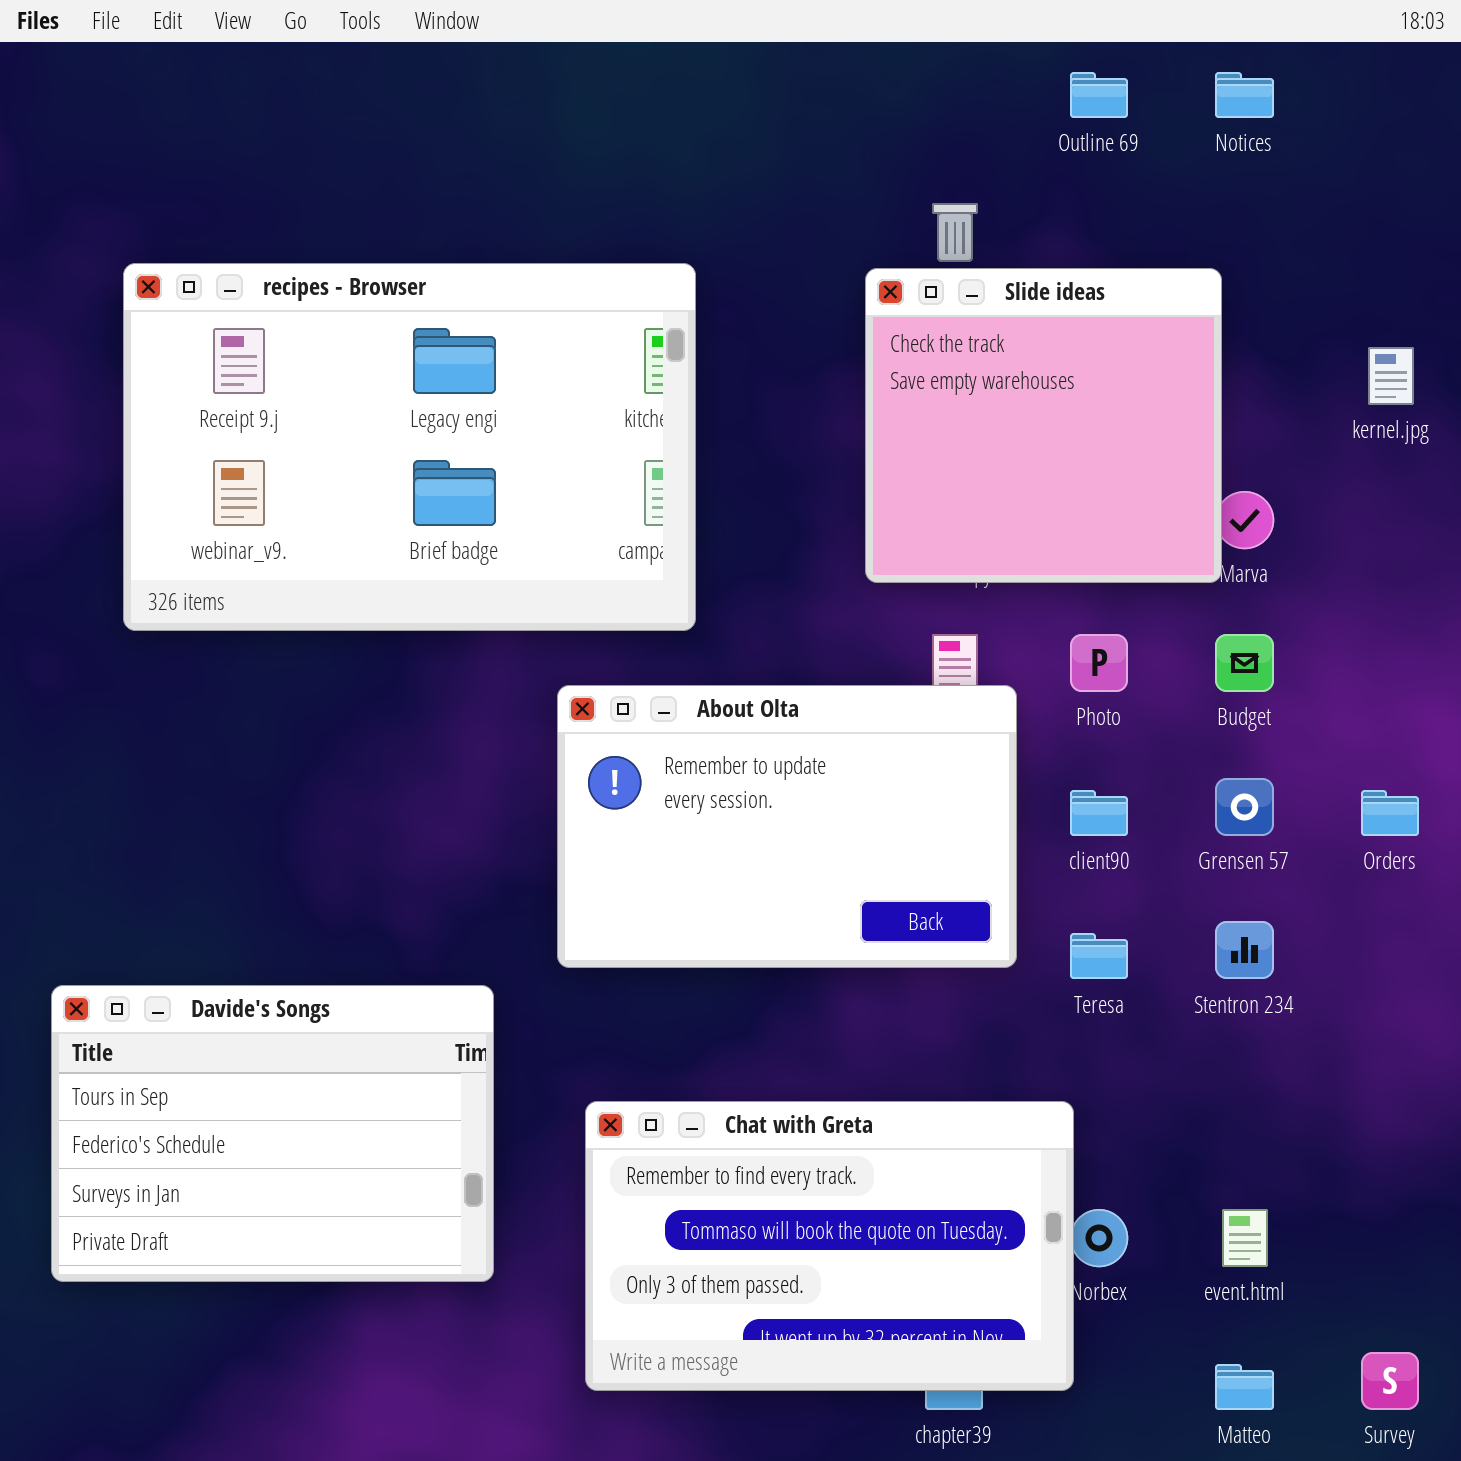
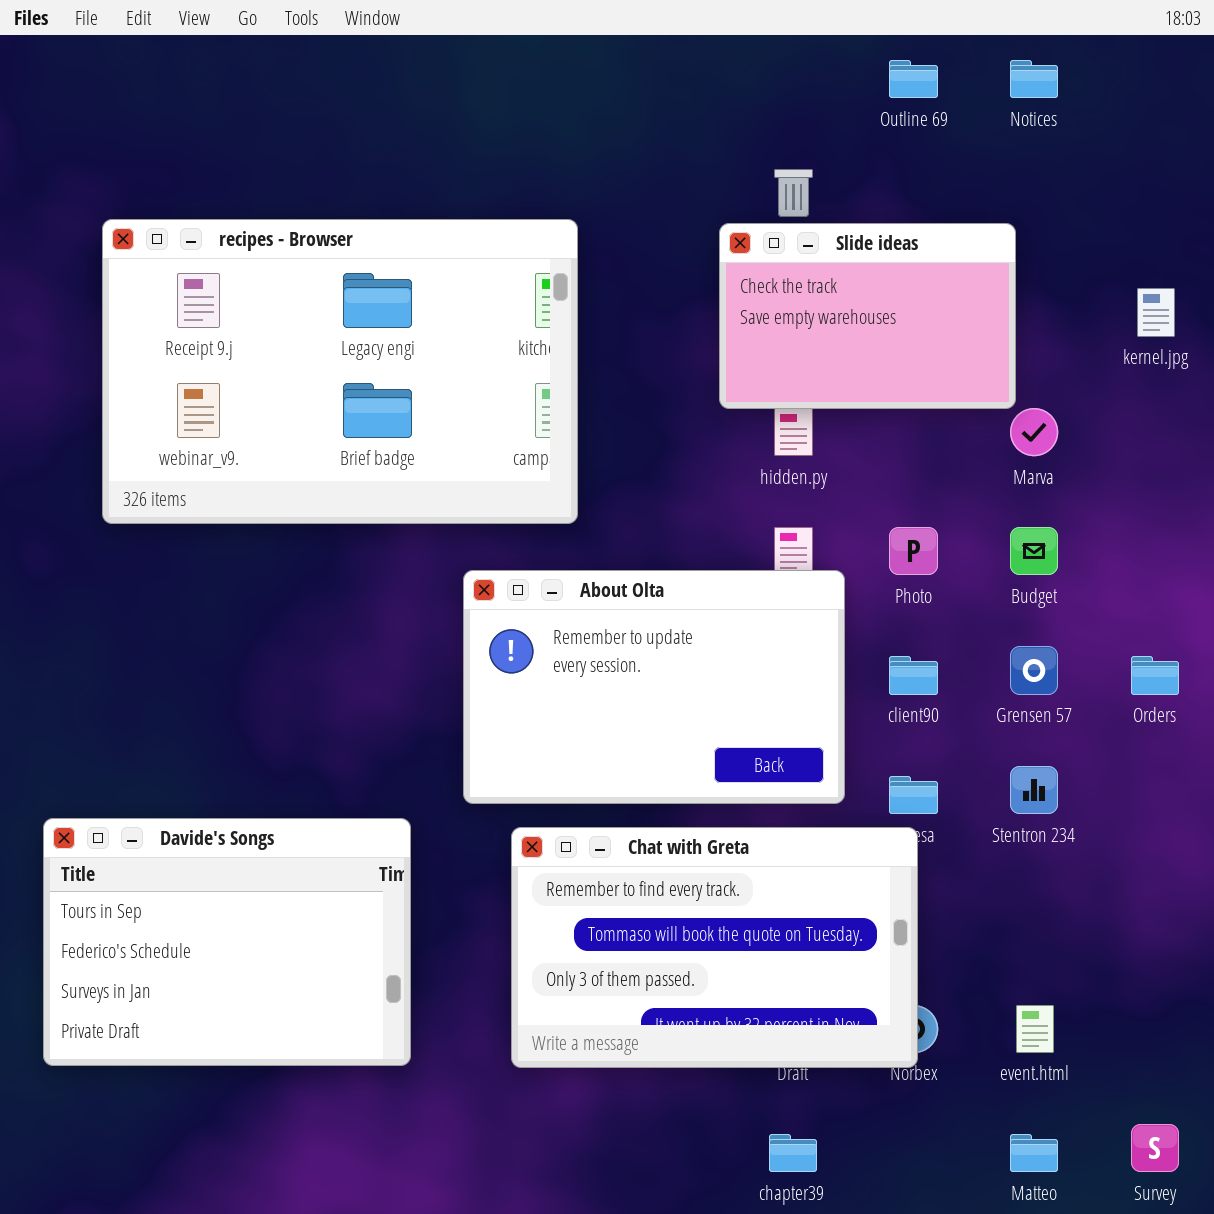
Slide ideas: [865,268,1222,583] -> [719,223,1016,409], resized
Chat with Greta: [585,1101,1074,1391] -> [511,827,918,1068], moved

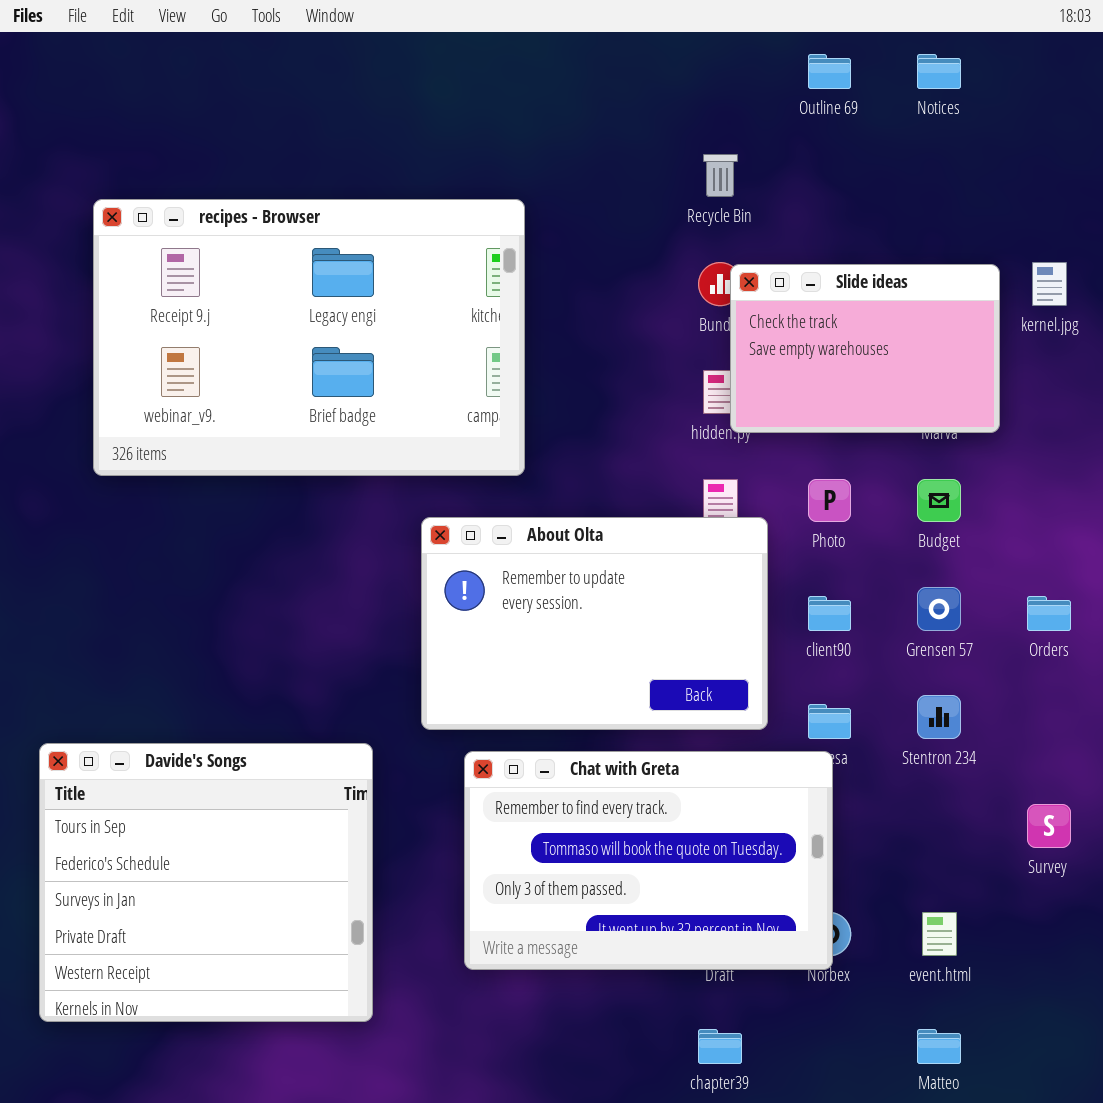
Slide ideas: [719,223,1016,409] -> [730,264,1000,433], moved
Davide's Songs: [43,818,411,1066] -> [39,743,373,1022], resized
Survey: [1131,1124,1179,1172] -> [1027,804,1071,848], moved

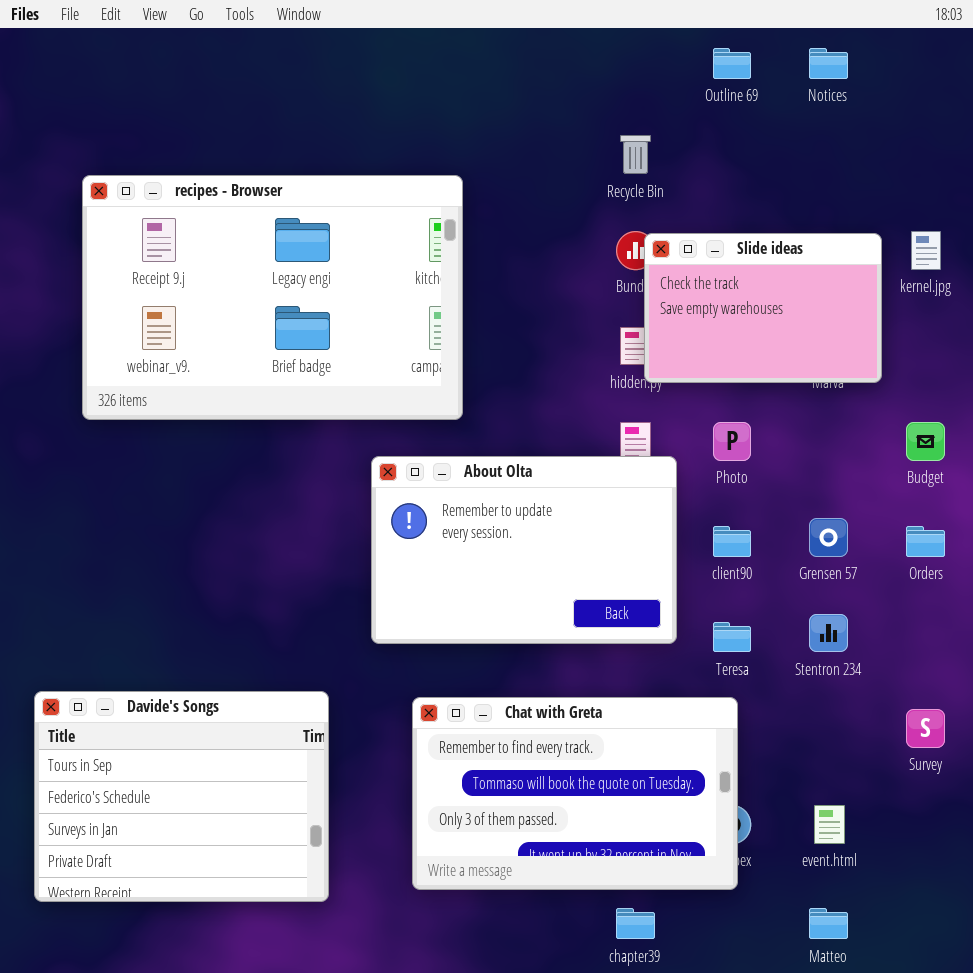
Budget: [917,479,961,522] -> [906,422,945,461], moved
Davide's Songs: [39,743,373,1022] -> [34,691,329,902], resized
Chat with Greta: [464,751,833,970] -> [412,697,738,890], moved

